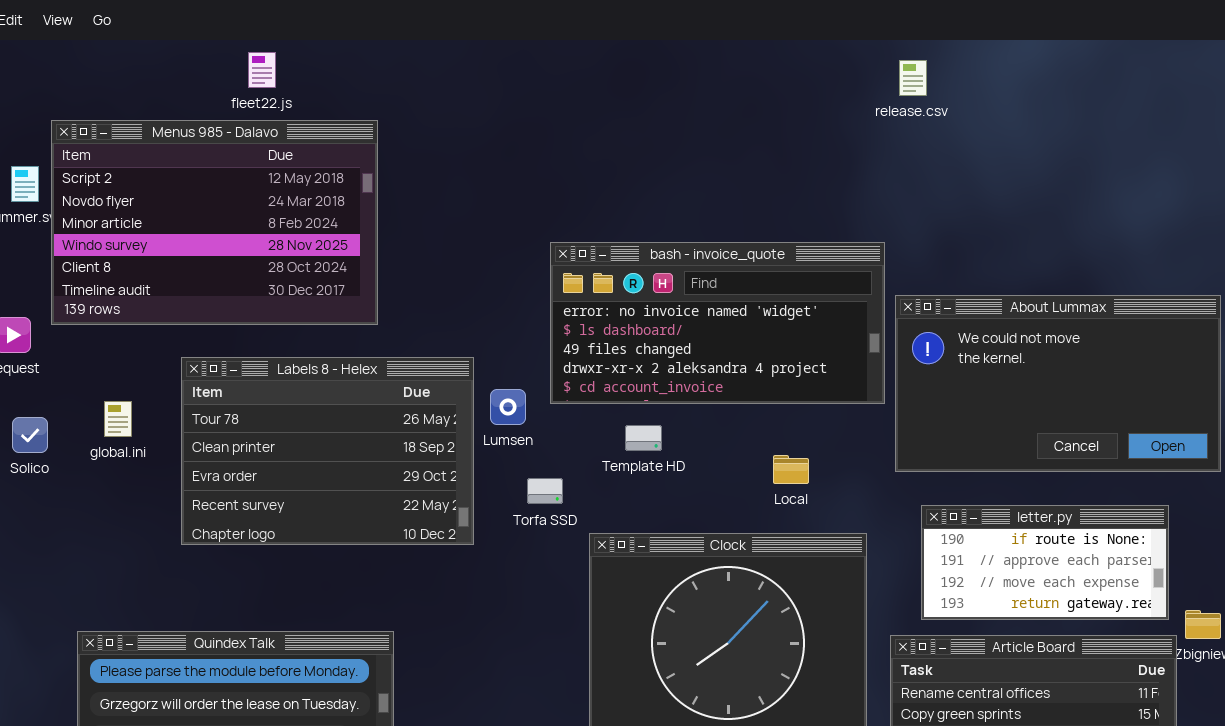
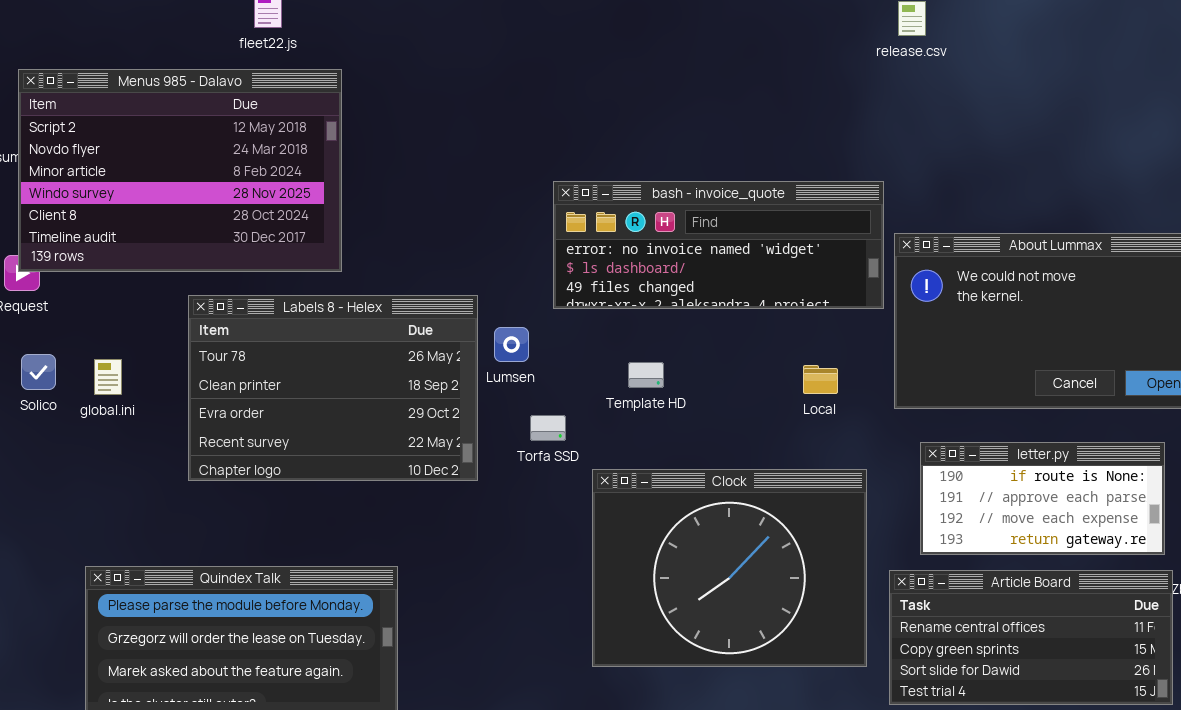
Menus 985 - Dalavo: [51,120,378,325] -> [18,69,342,272], moved
bash - invoice_quote: [550,242,885,404] -> [553,181,884,309], resized
global.ini: [104,401,132,437] -> [94,359,122,395], moved
Local: [773,455,809,484] -> [803,365,838,394], moved

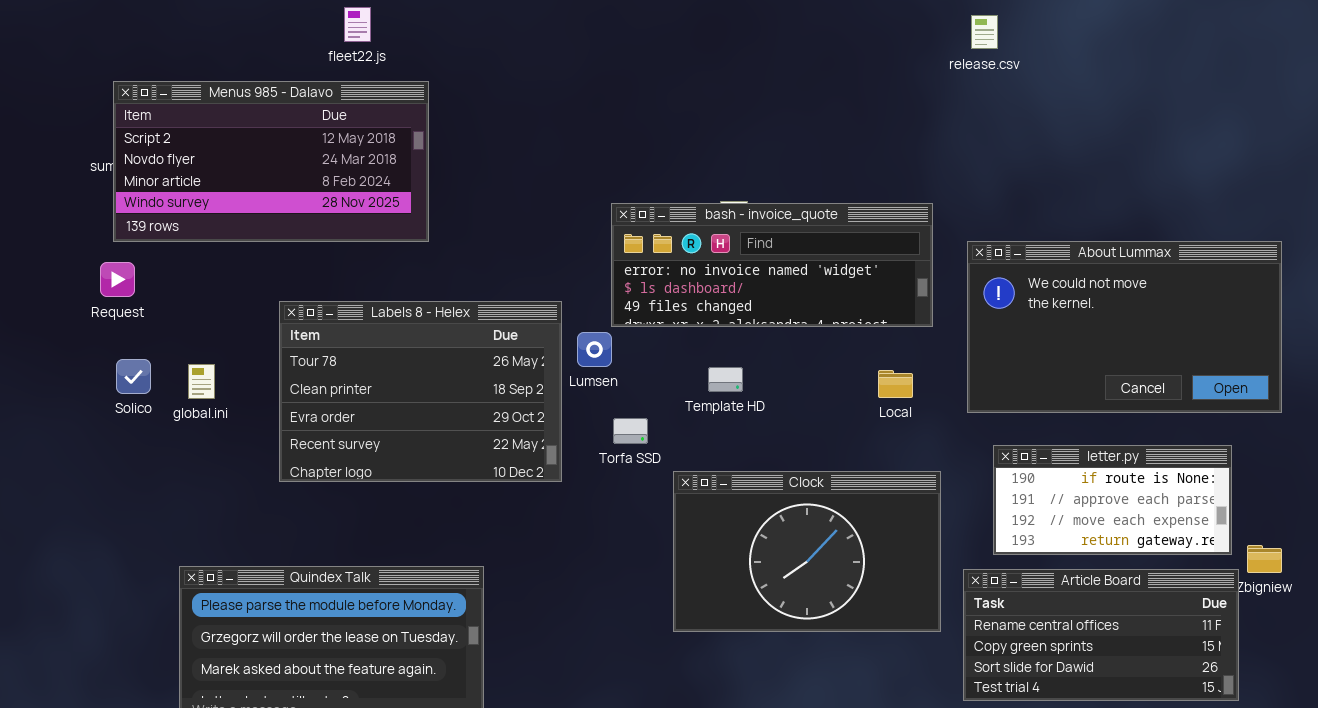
Menus 985 - Dalavo: [18,69,342,272] -> [113,81,429,242], resized
bash - invoice_quote: [553,181,884,309] -> [611,203,933,327], moved
Clock: [592,469,867,667] -> [673,471,941,632], resized

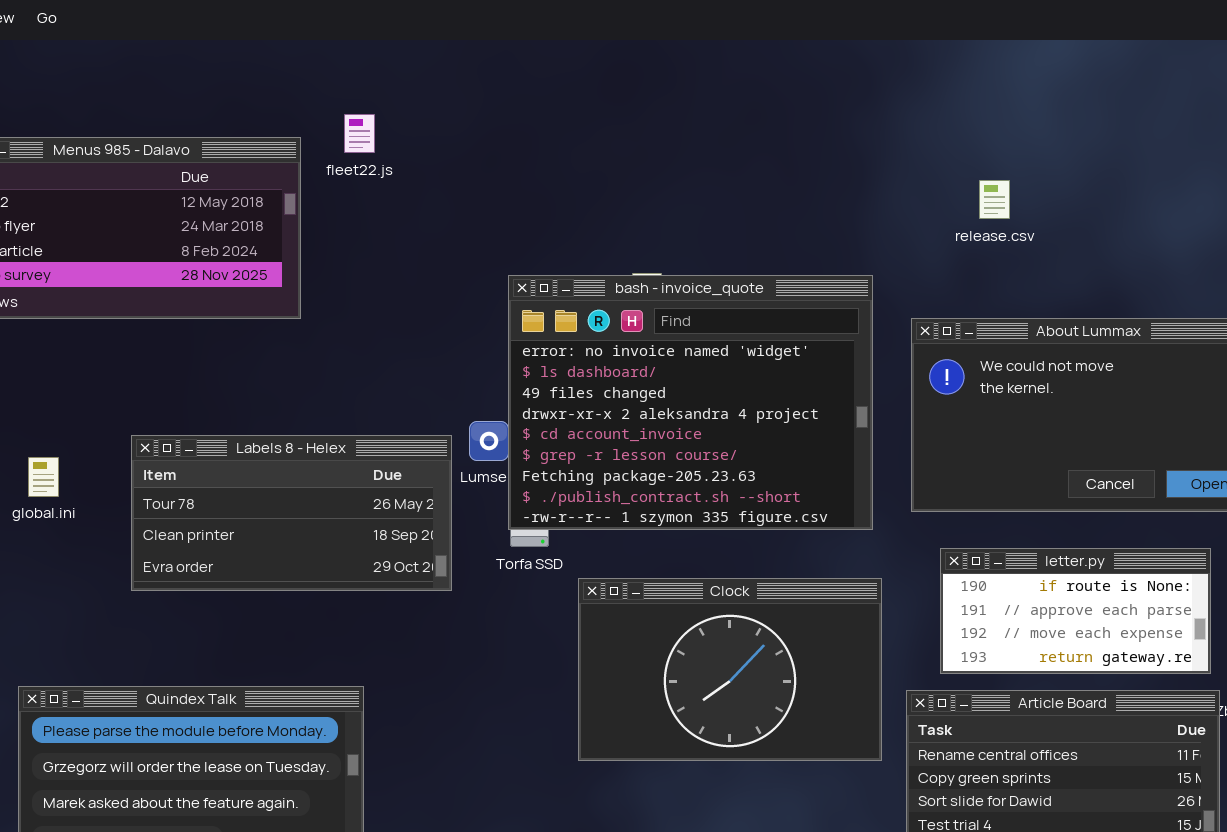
fleet22.js: [344,7,371,42] -> [344,114,375,153], moved
release.csv: [971,15,998,49] -> [979,180,1010,219], moved
bash - invoice_quote: [611,203,933,327] -> [508,275,873,530], resized
Labels 8 - Helex: [279,301,562,482] -> [131,435,452,591], resized

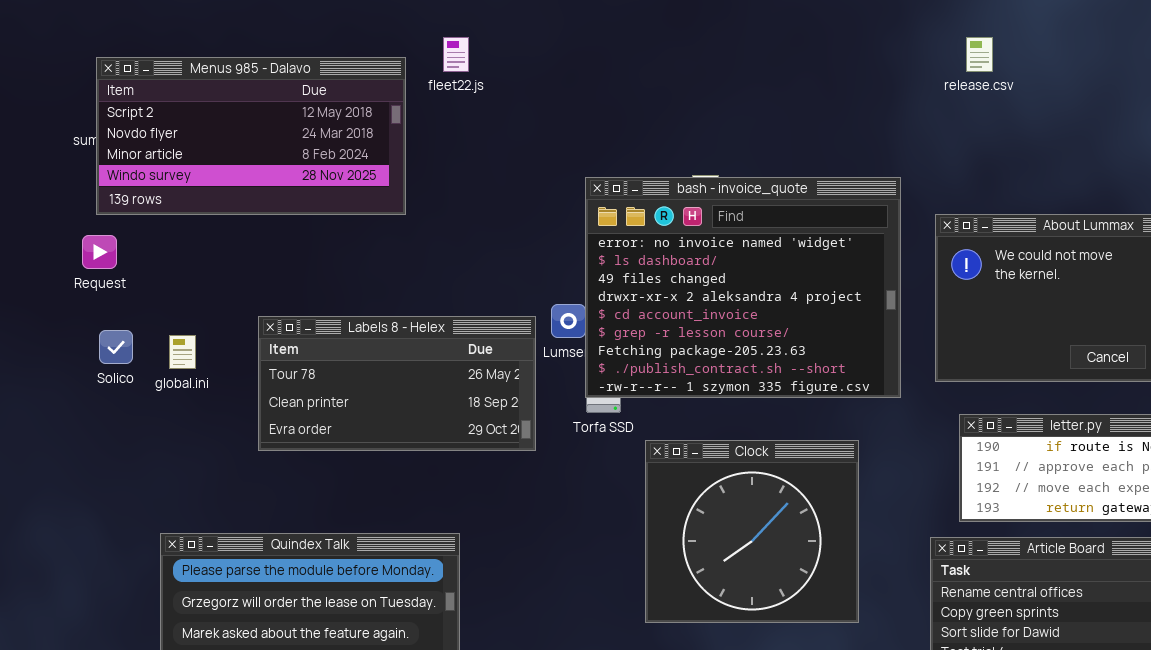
release.csv: [979,180,1010,219] -> [966,37,993,72], moved
Clock: [578,578,882,761] -> [645,440,859,623], resized

